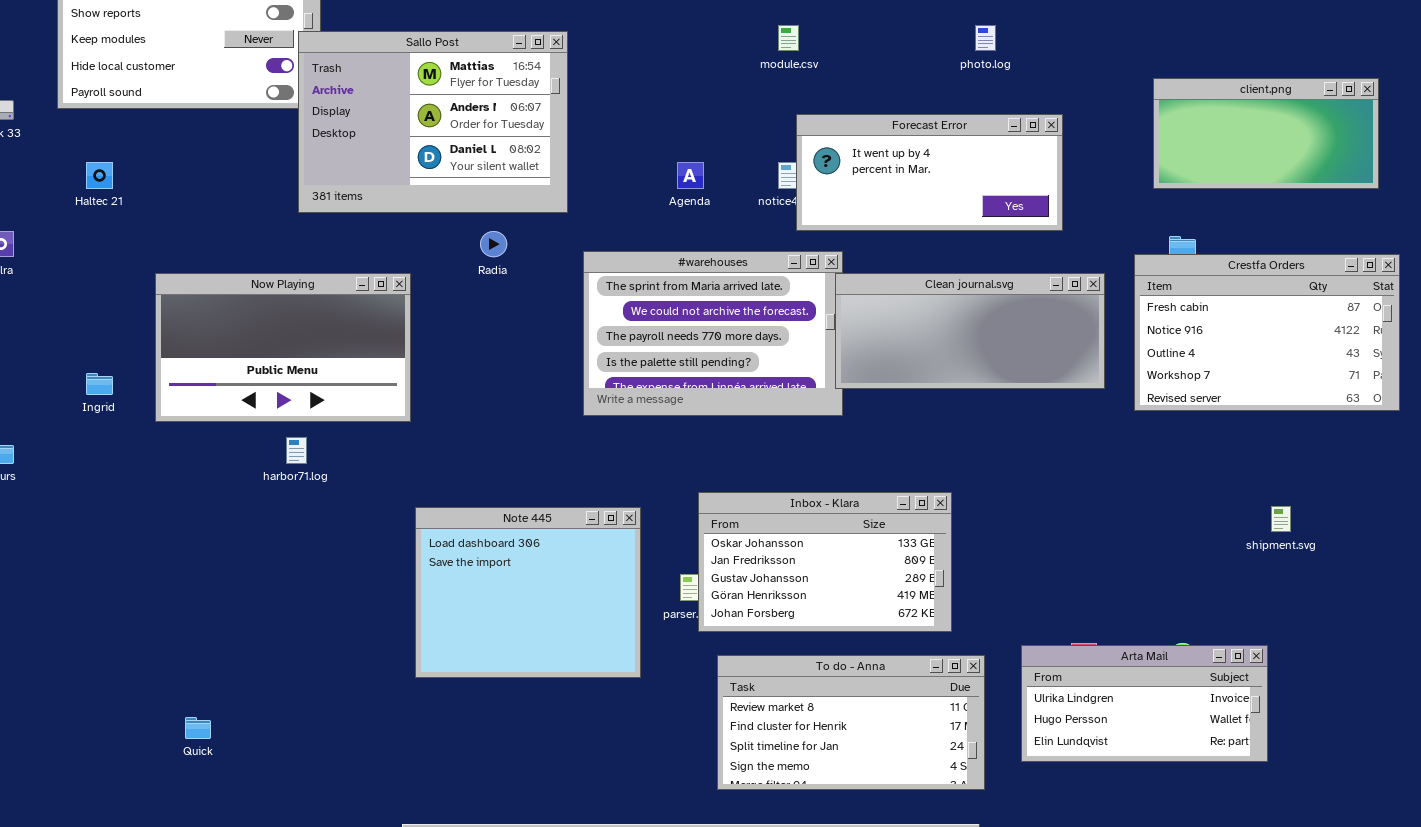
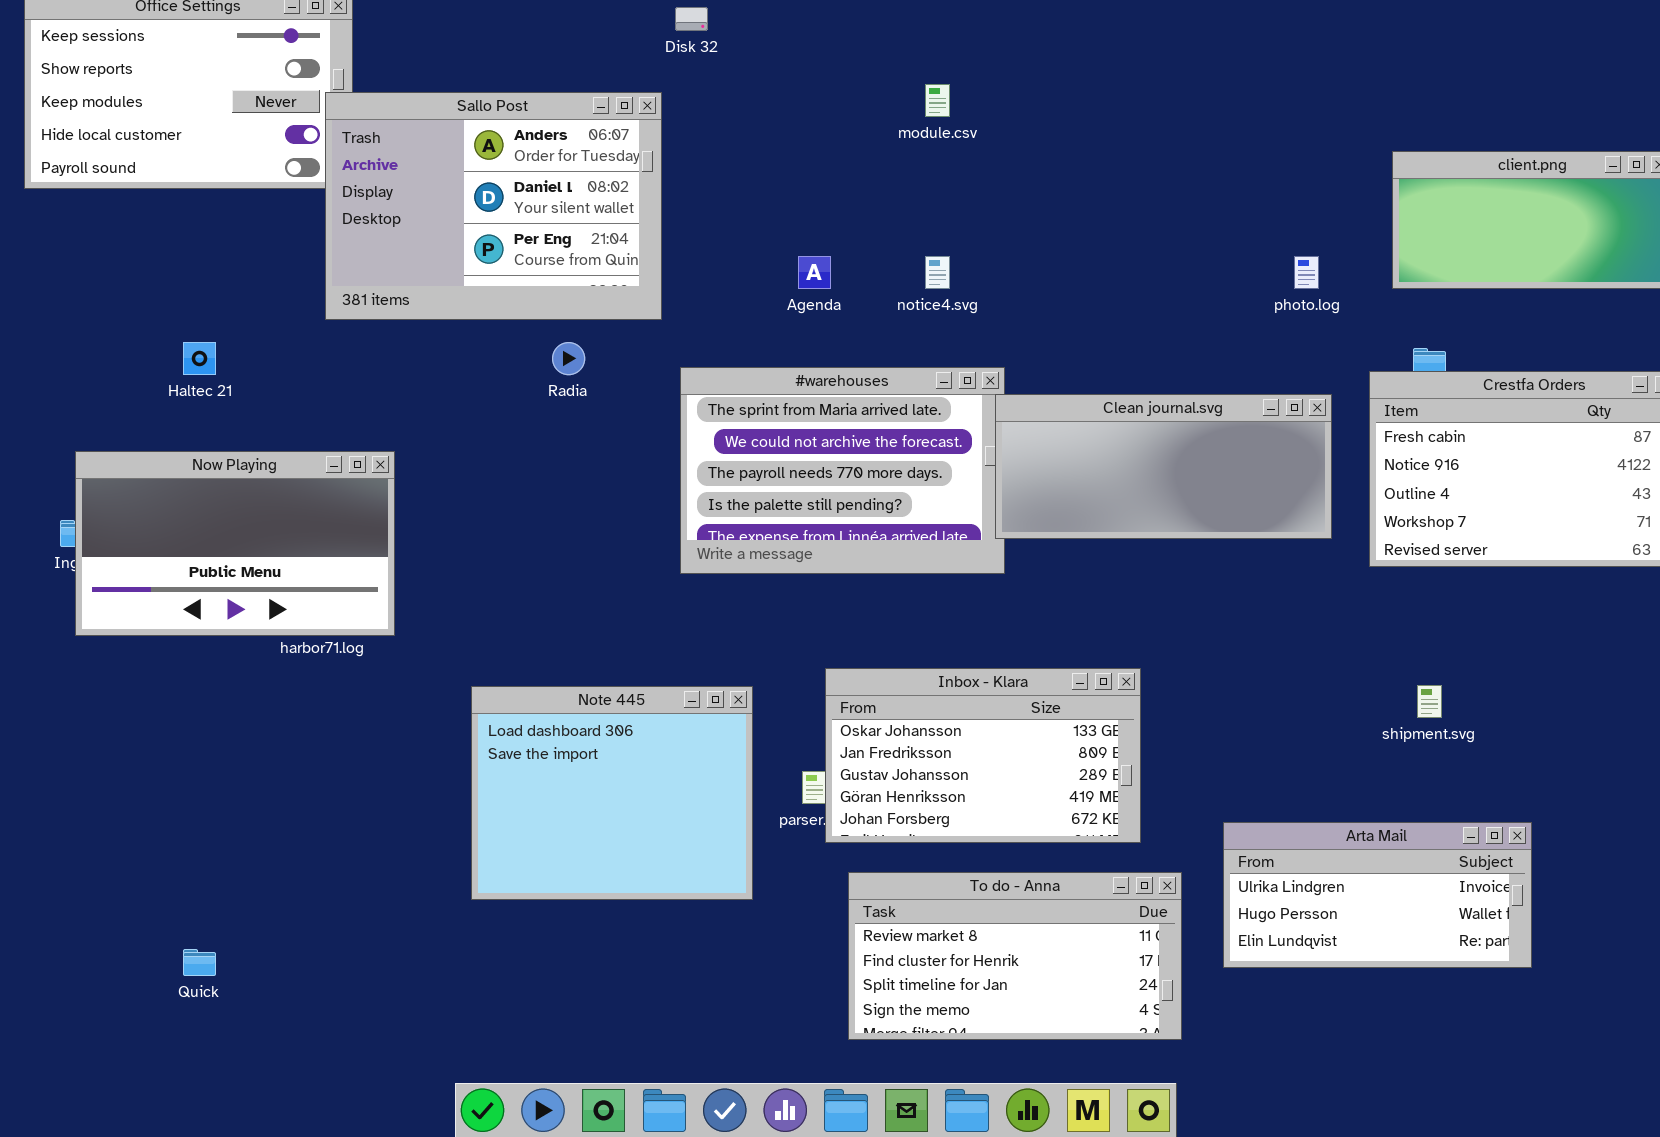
photo.log: [975,25,996,51] -> [1294,256,1319,289], moved
Sallo Post: [298,31,568,213] -> [325,92,662,320], scrolled down 1 row
Forecast Error: [796,114,1063,231] -> none, closed
Haltec 21: [86,162,113,189] -> [183,342,216,375], moved
Now Playing: [155,273,411,422] -> [75,451,395,636], moved
shipment.svg: [1271,506,1291,532] -> [1417,685,1442,718], moved
Arta Mail: [1021,645,1268,762] -> [1223,822,1532,968], moved

